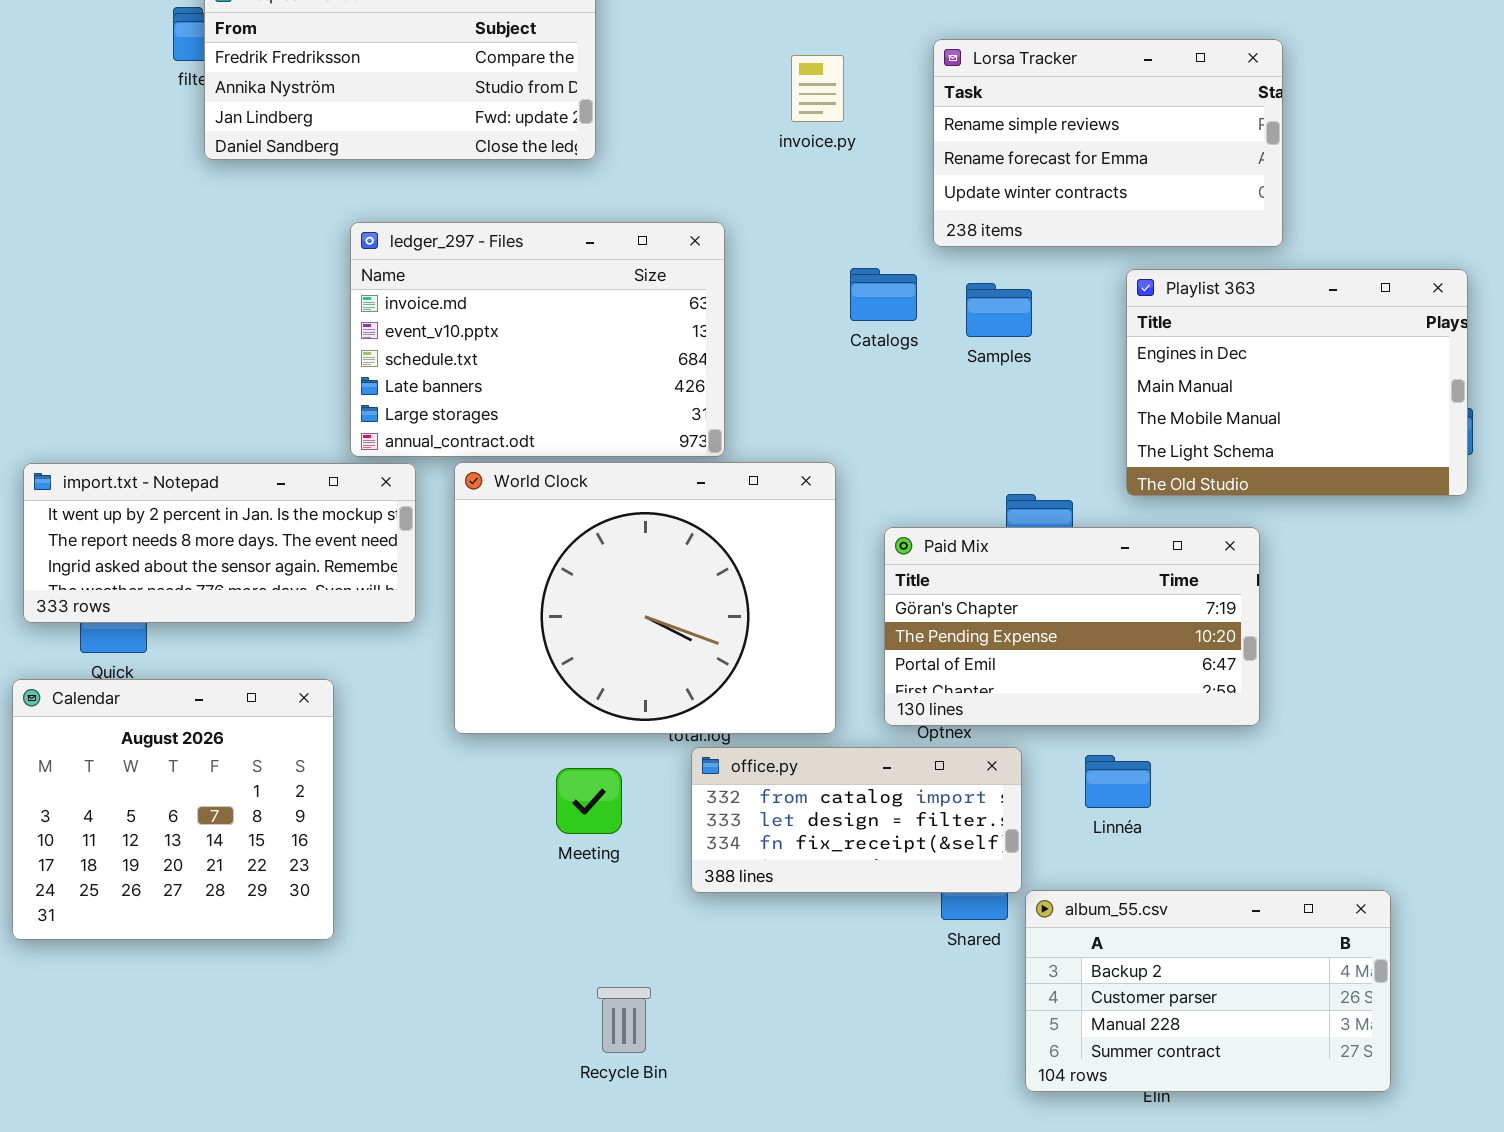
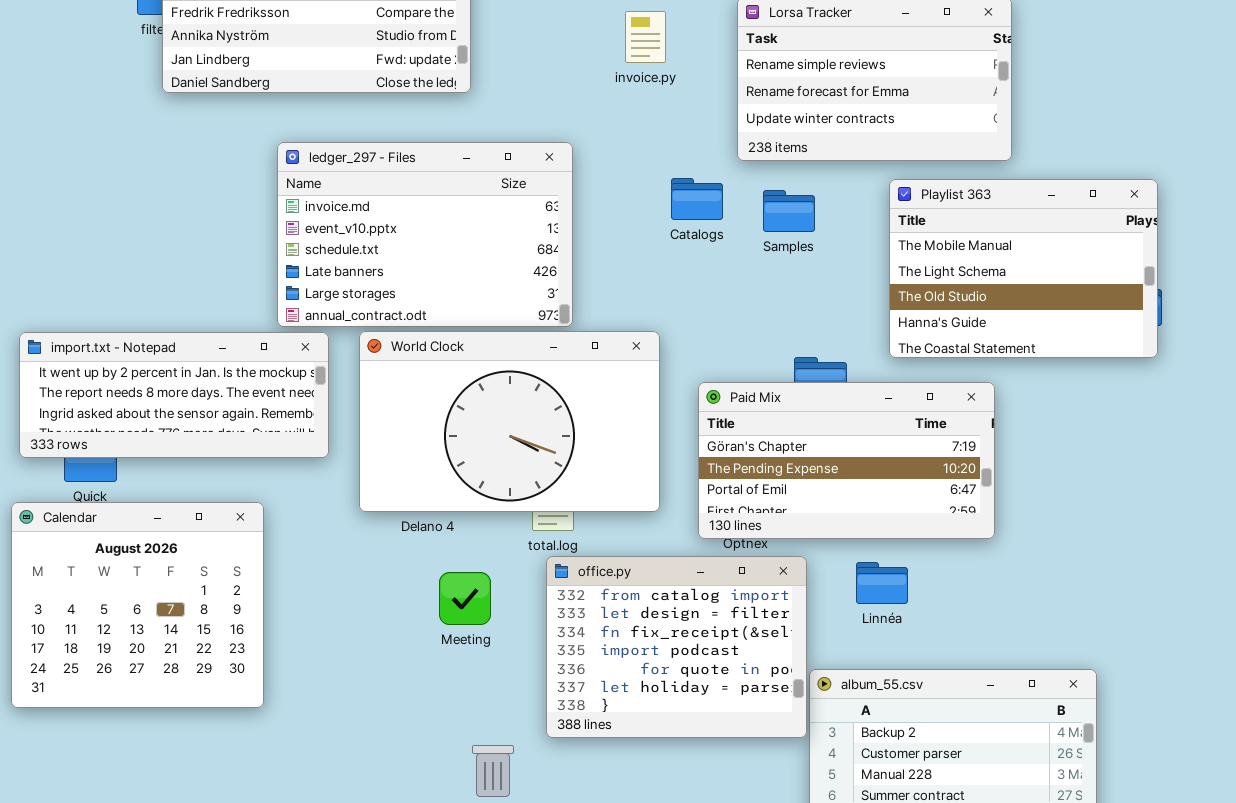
Playlist 363: [1126,269,1468,496] -> [889,179,1158,358], scrolled down 2 rows
World Clock: [454,462,836,734] -> [359,331,660,512], resized
office.py: [691,747,1022,893] -> [546,556,807,738], resized

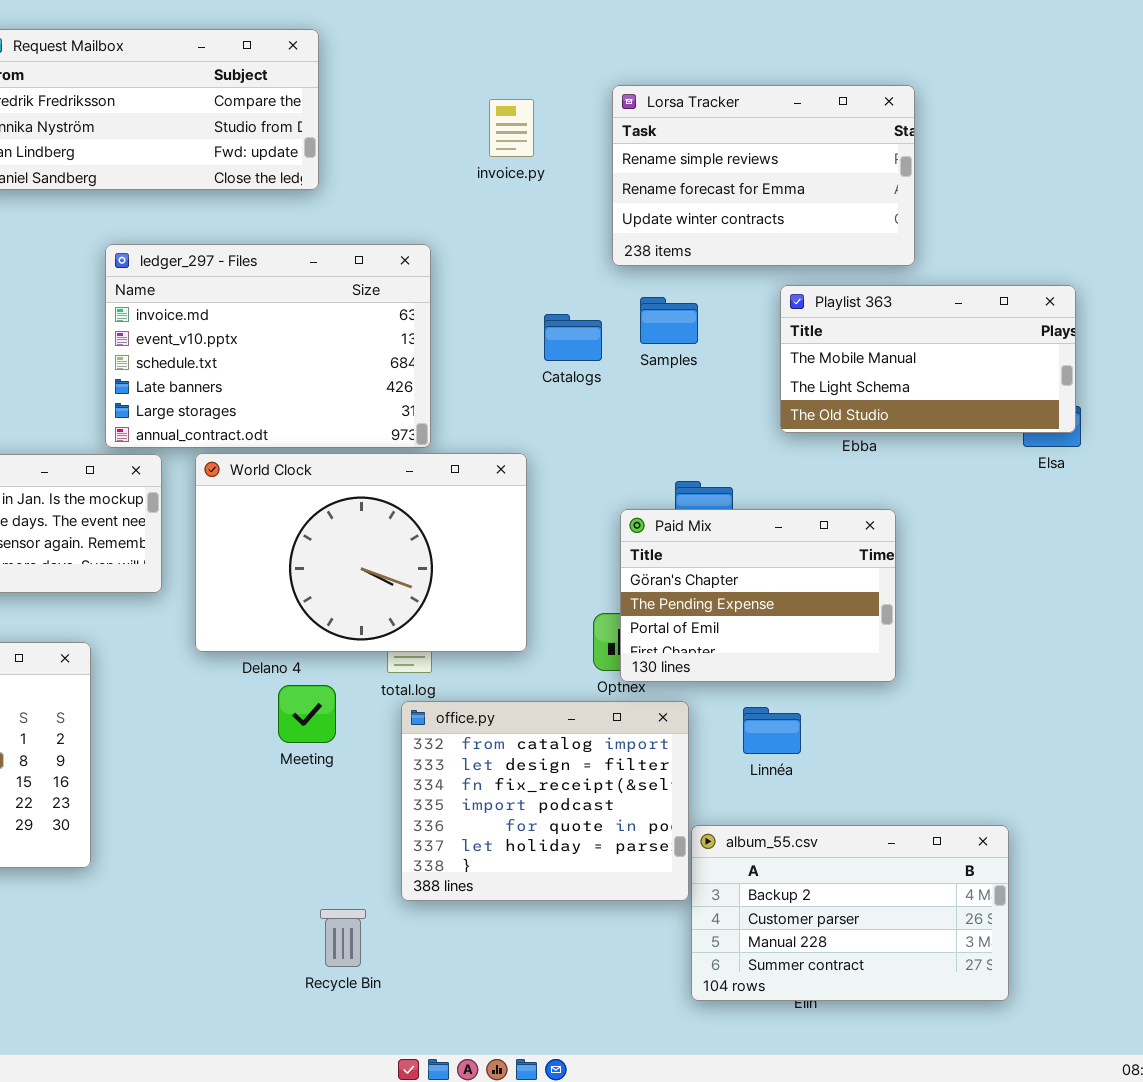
Catalogs: [671,178,723,220] -> [544,314,602,361], moved
Playlist 363: [889,179,1158,358] -> [780,285,1076,433], resized
Paid Mix: [698,382,995,539] -> [620,509,896,682], resized
Meeting: [439,572,491,625] -> [278,685,336,743], moved

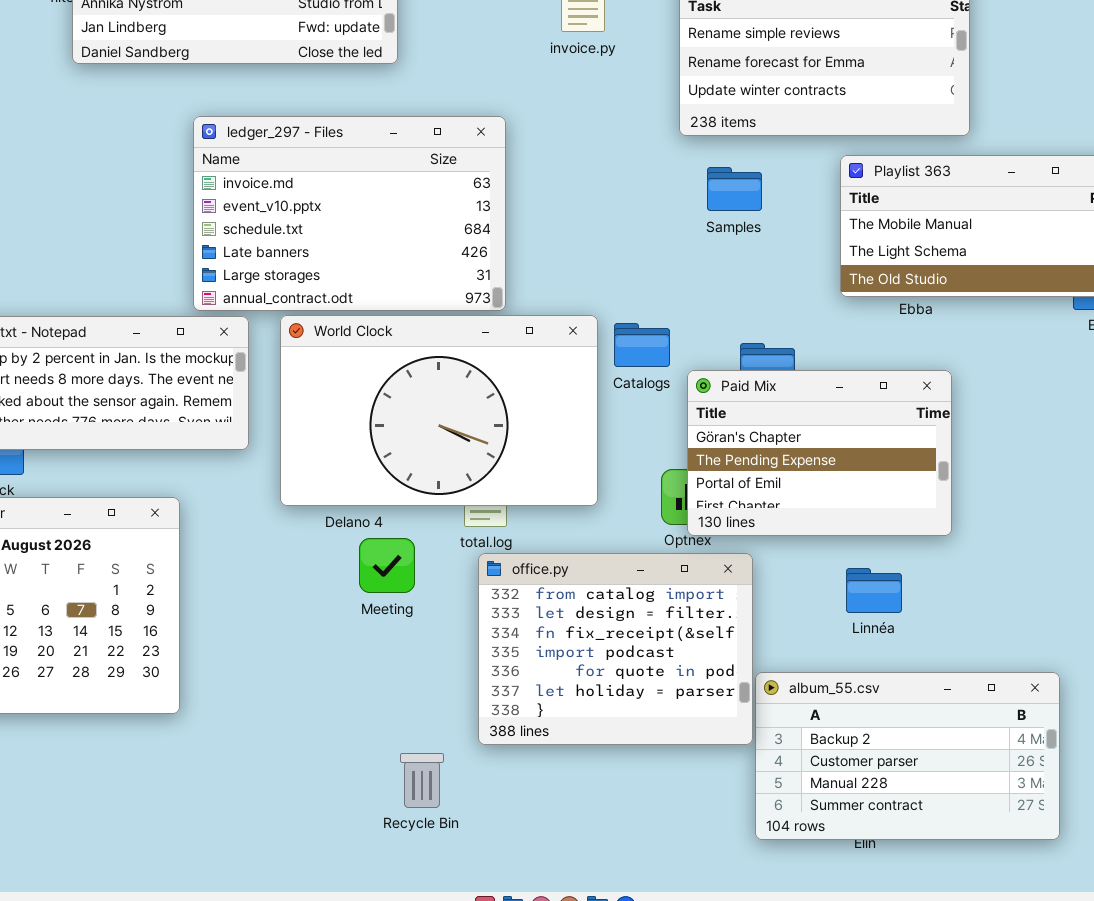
Catalogs: [544,314,602,361] -> [614,323,670,367], moved
Linnéa: [743,707,801,754] -> [846,568,902,613], moved

